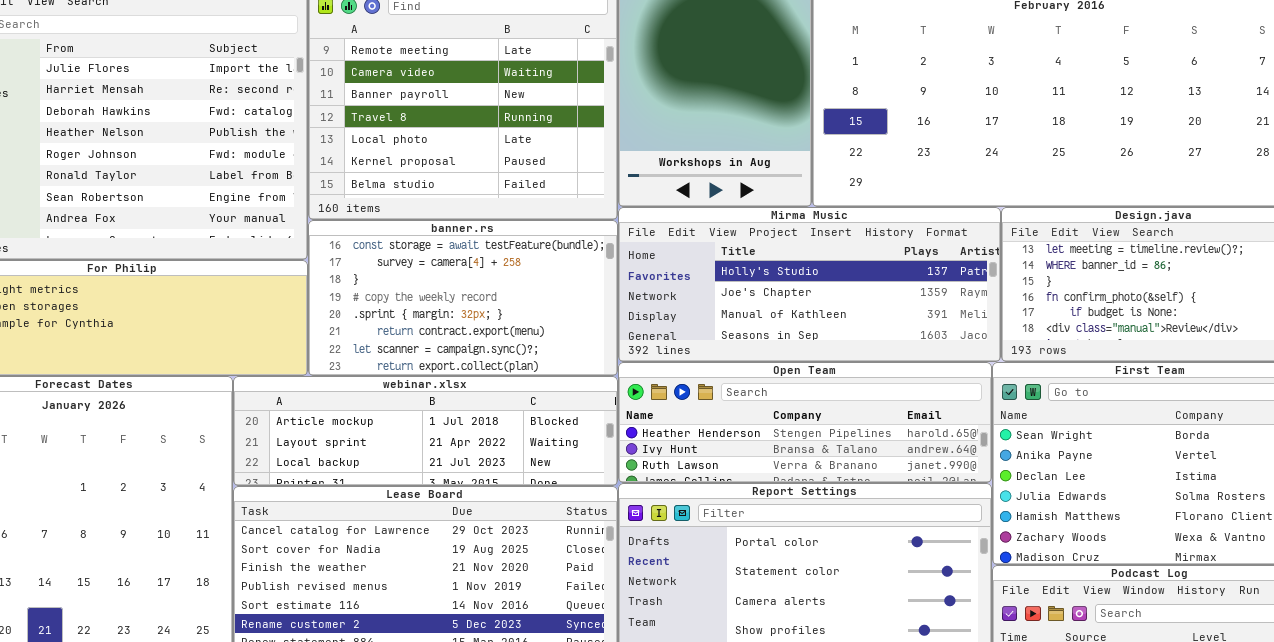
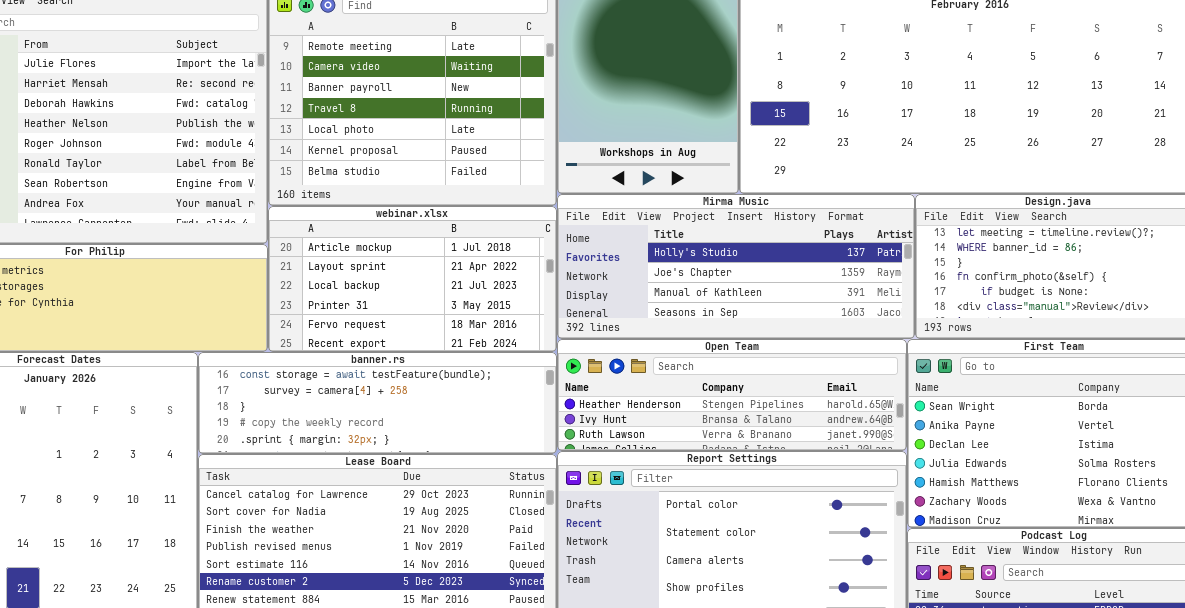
banner.rs: [308,220,618,376] -> [198,352,557,454], moved, resized
webinar.xlsx: [233,376,618,486] -> [268,206,557,352], moved, resized

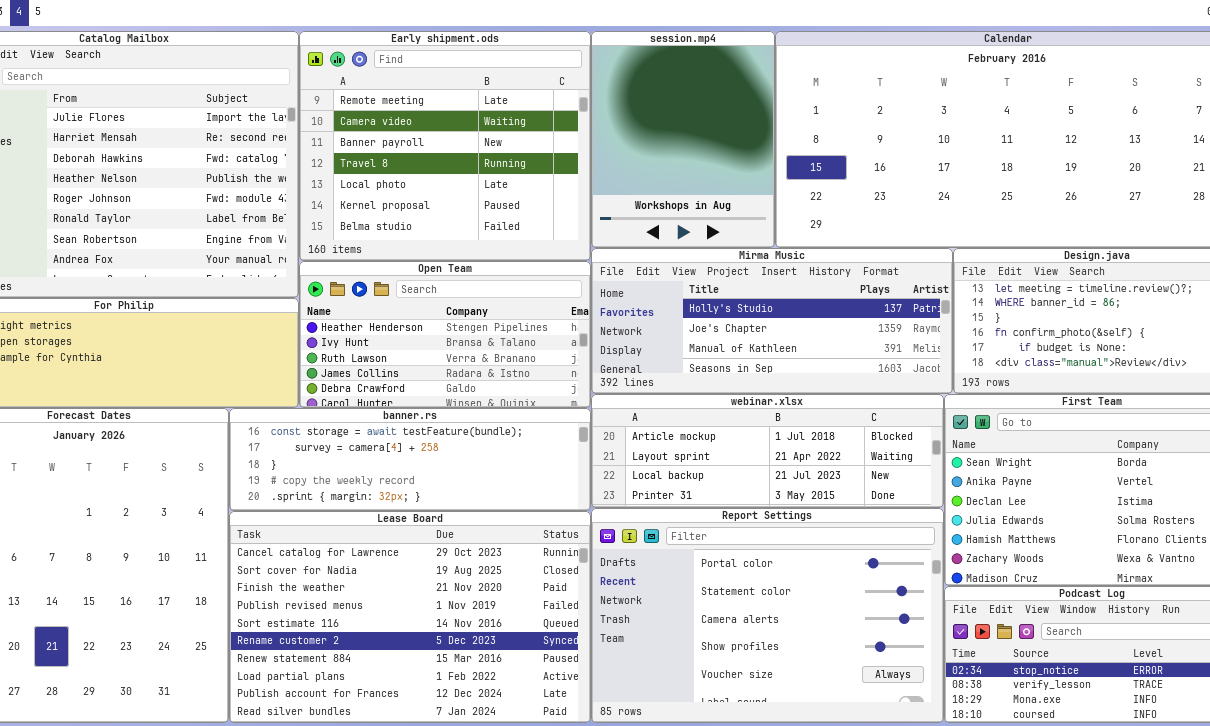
webinar.xlsx: [268,206,557,352] -> [591,394,944,508], moved, resized
Open Team: [557,339,907,451] -> [299,261,591,408], moved, resized

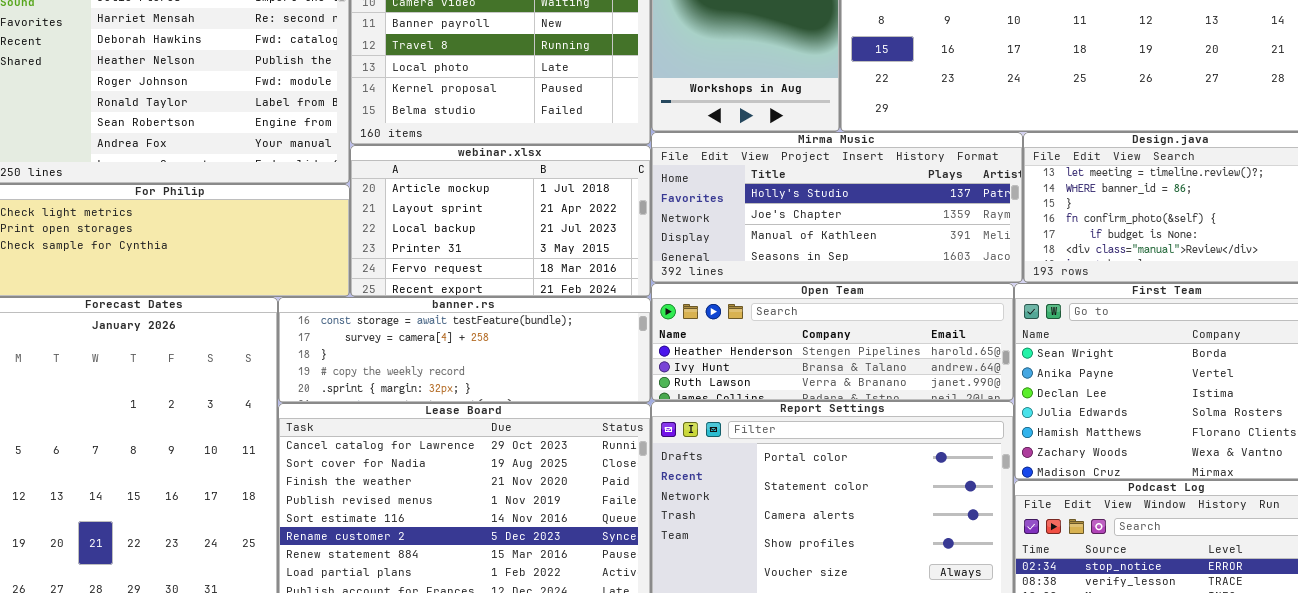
Open Team: [299,261,591,408] -> [651,283,1014,401], moved, resized
webinar.xlsx: [591,394,944,508] -> [350,145,651,297], moved, resized

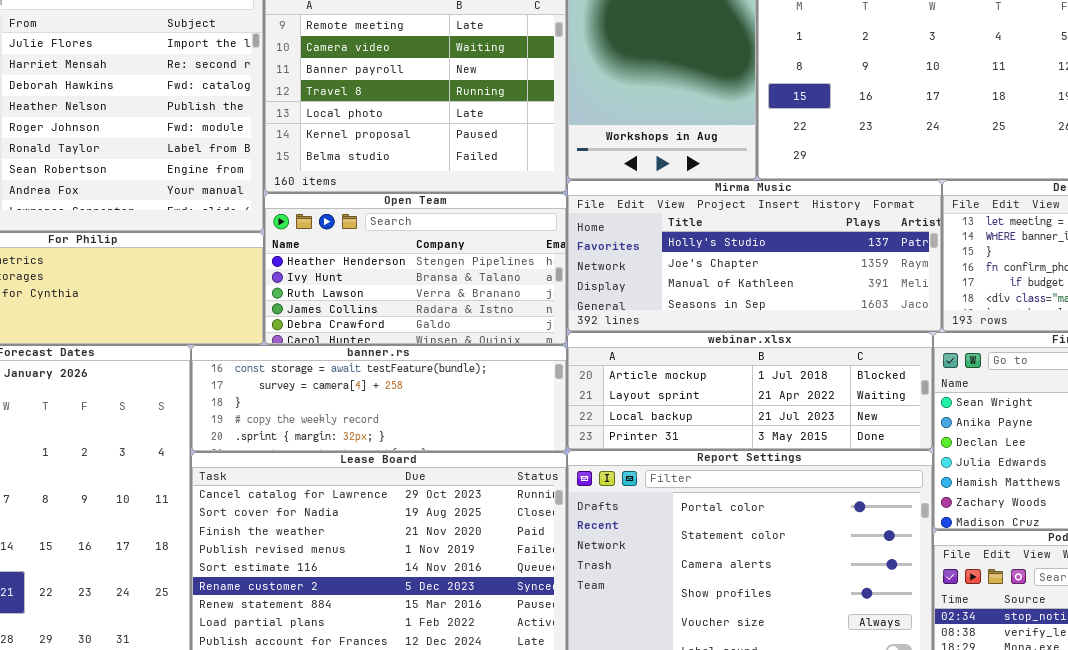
webinar.xlsx: [350,145,651,297] -> [567,332,933,450], moved, resized
Open Team: [651,283,1014,401] -> [264,193,567,345], moved, resized

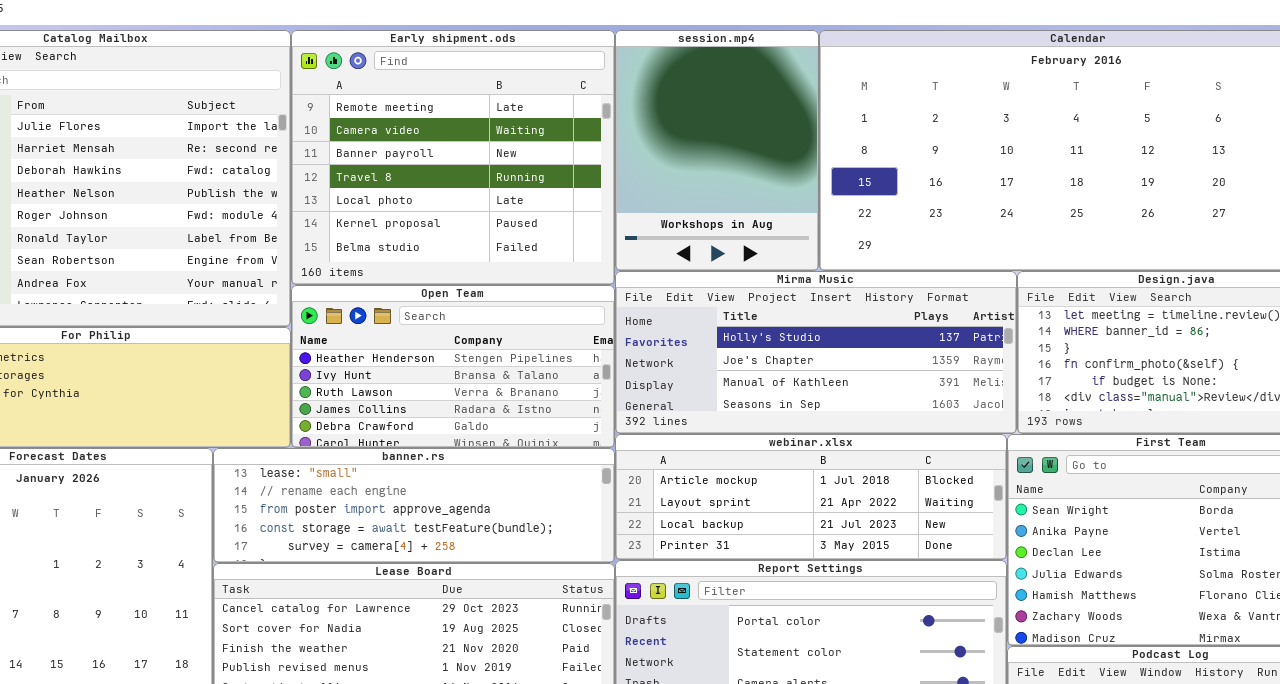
banner.rs: [191,345,567,452] -> [213,448,615,563], scrolled up 3 rows

